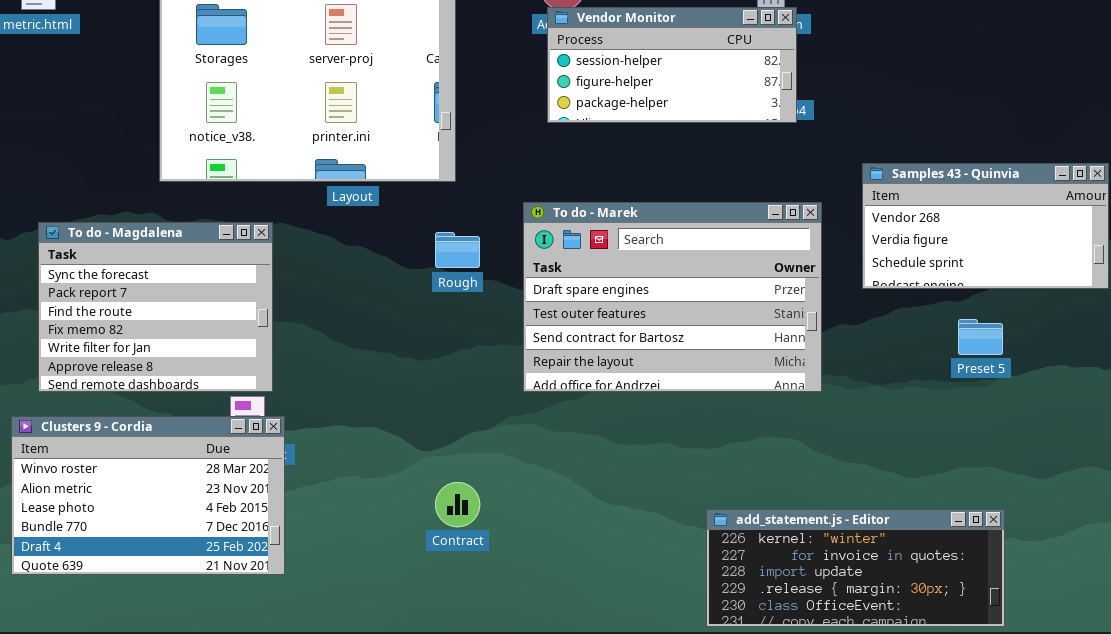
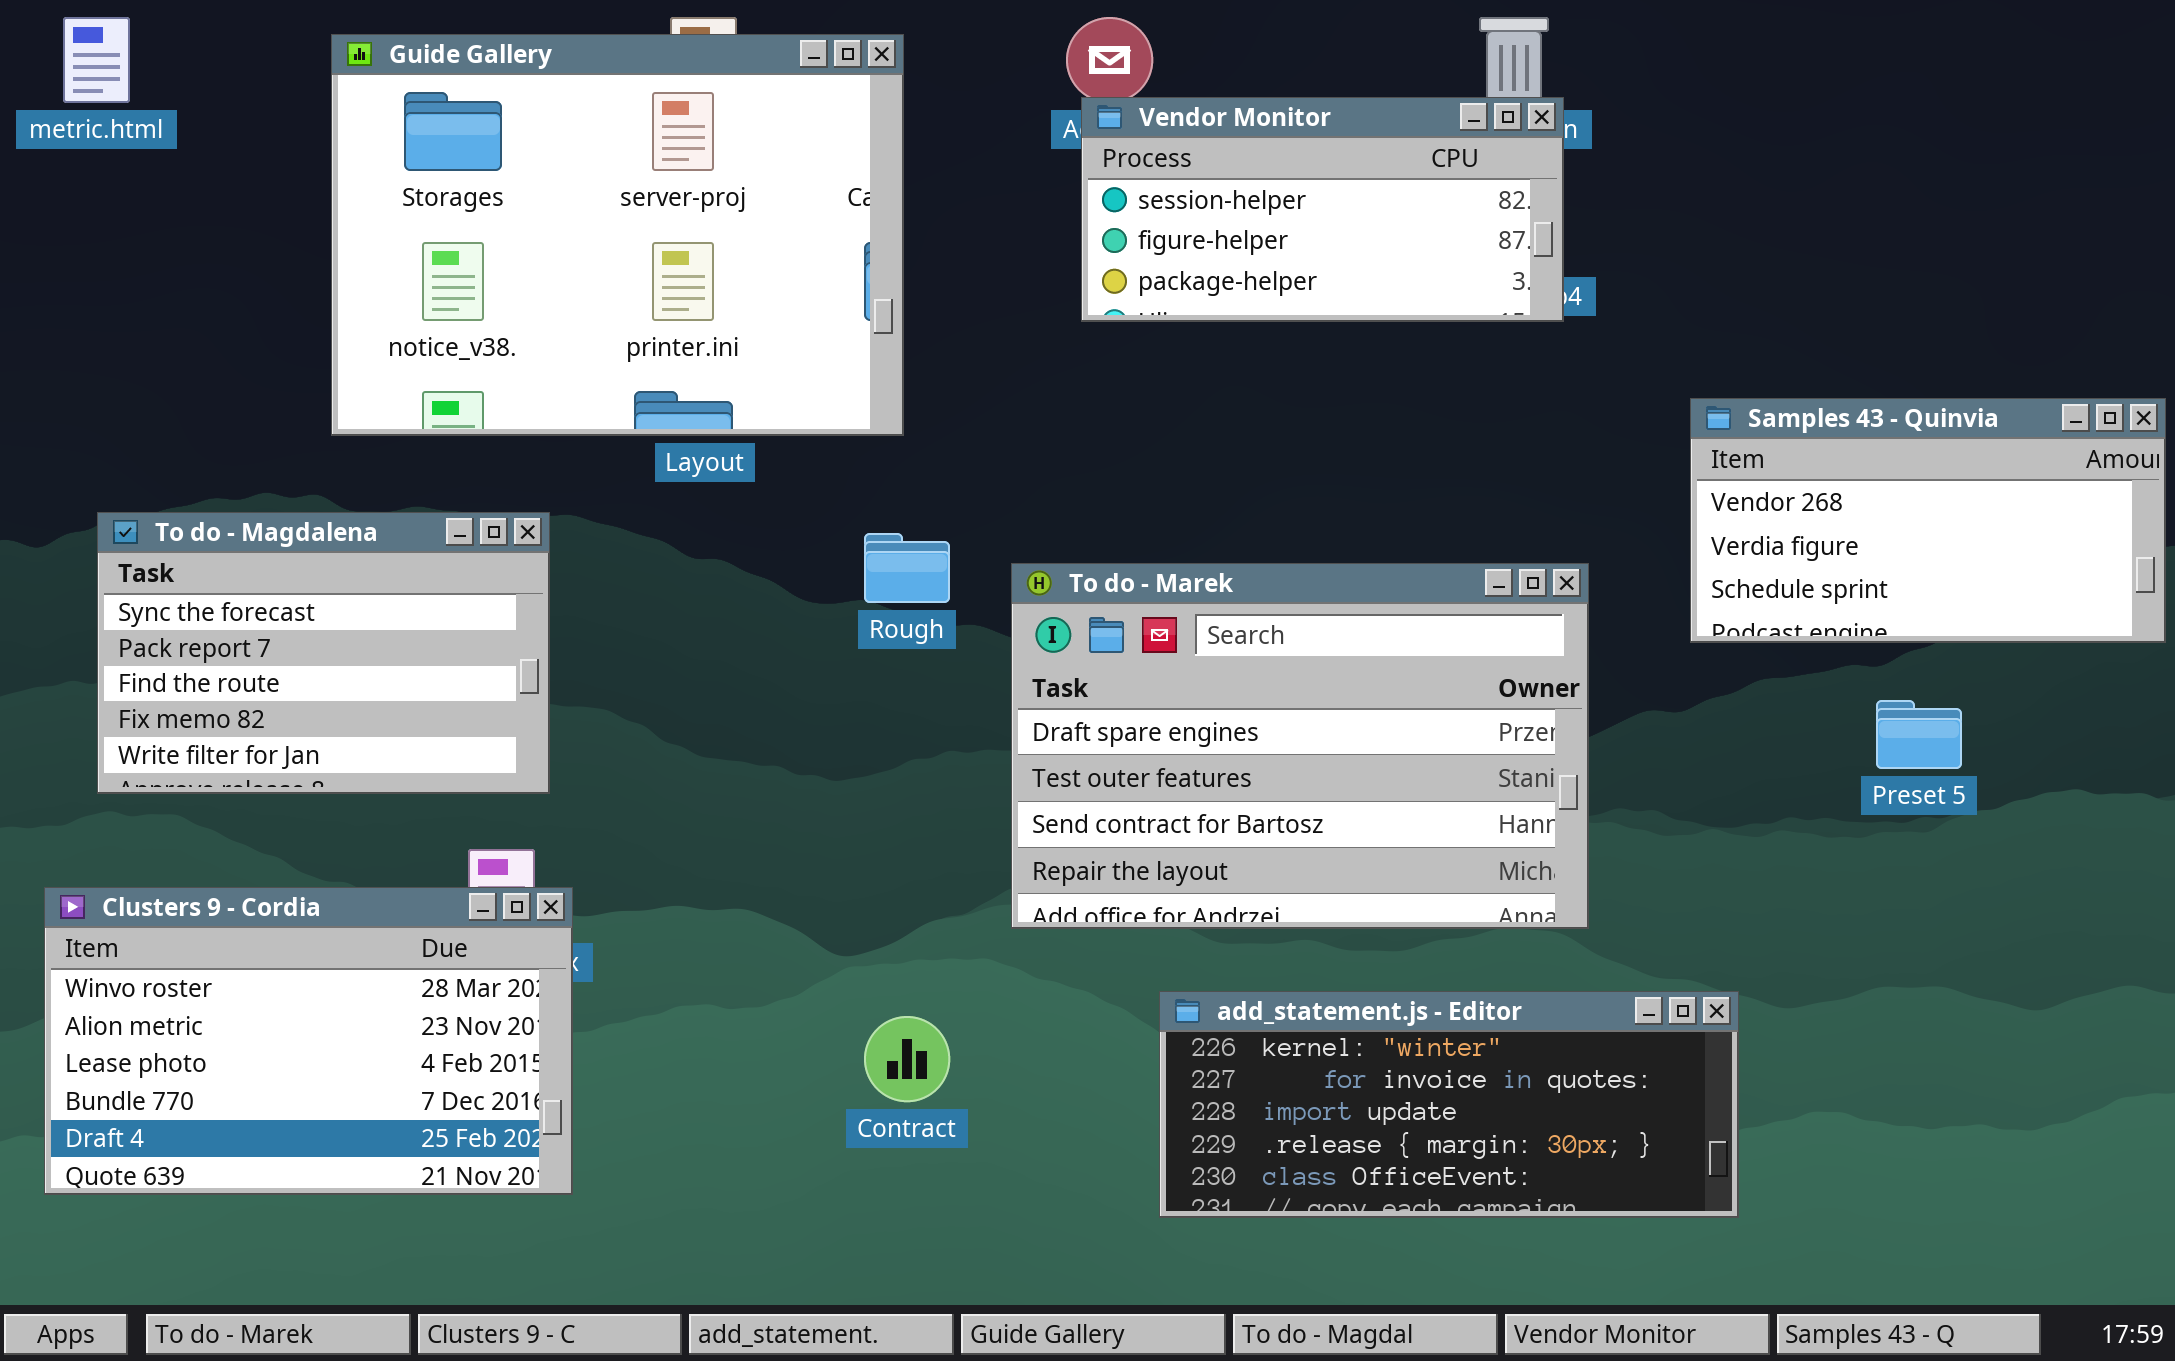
To do - Marek: [523,202,822,392] -> [1011,563,1589,929], moved
To do - Magdalena: [38,222,273,392] -> [97,512,550,794], resized
add_statement.js - Editor: [706,509,1005,627] -> [1159,991,1739,1218], moved

